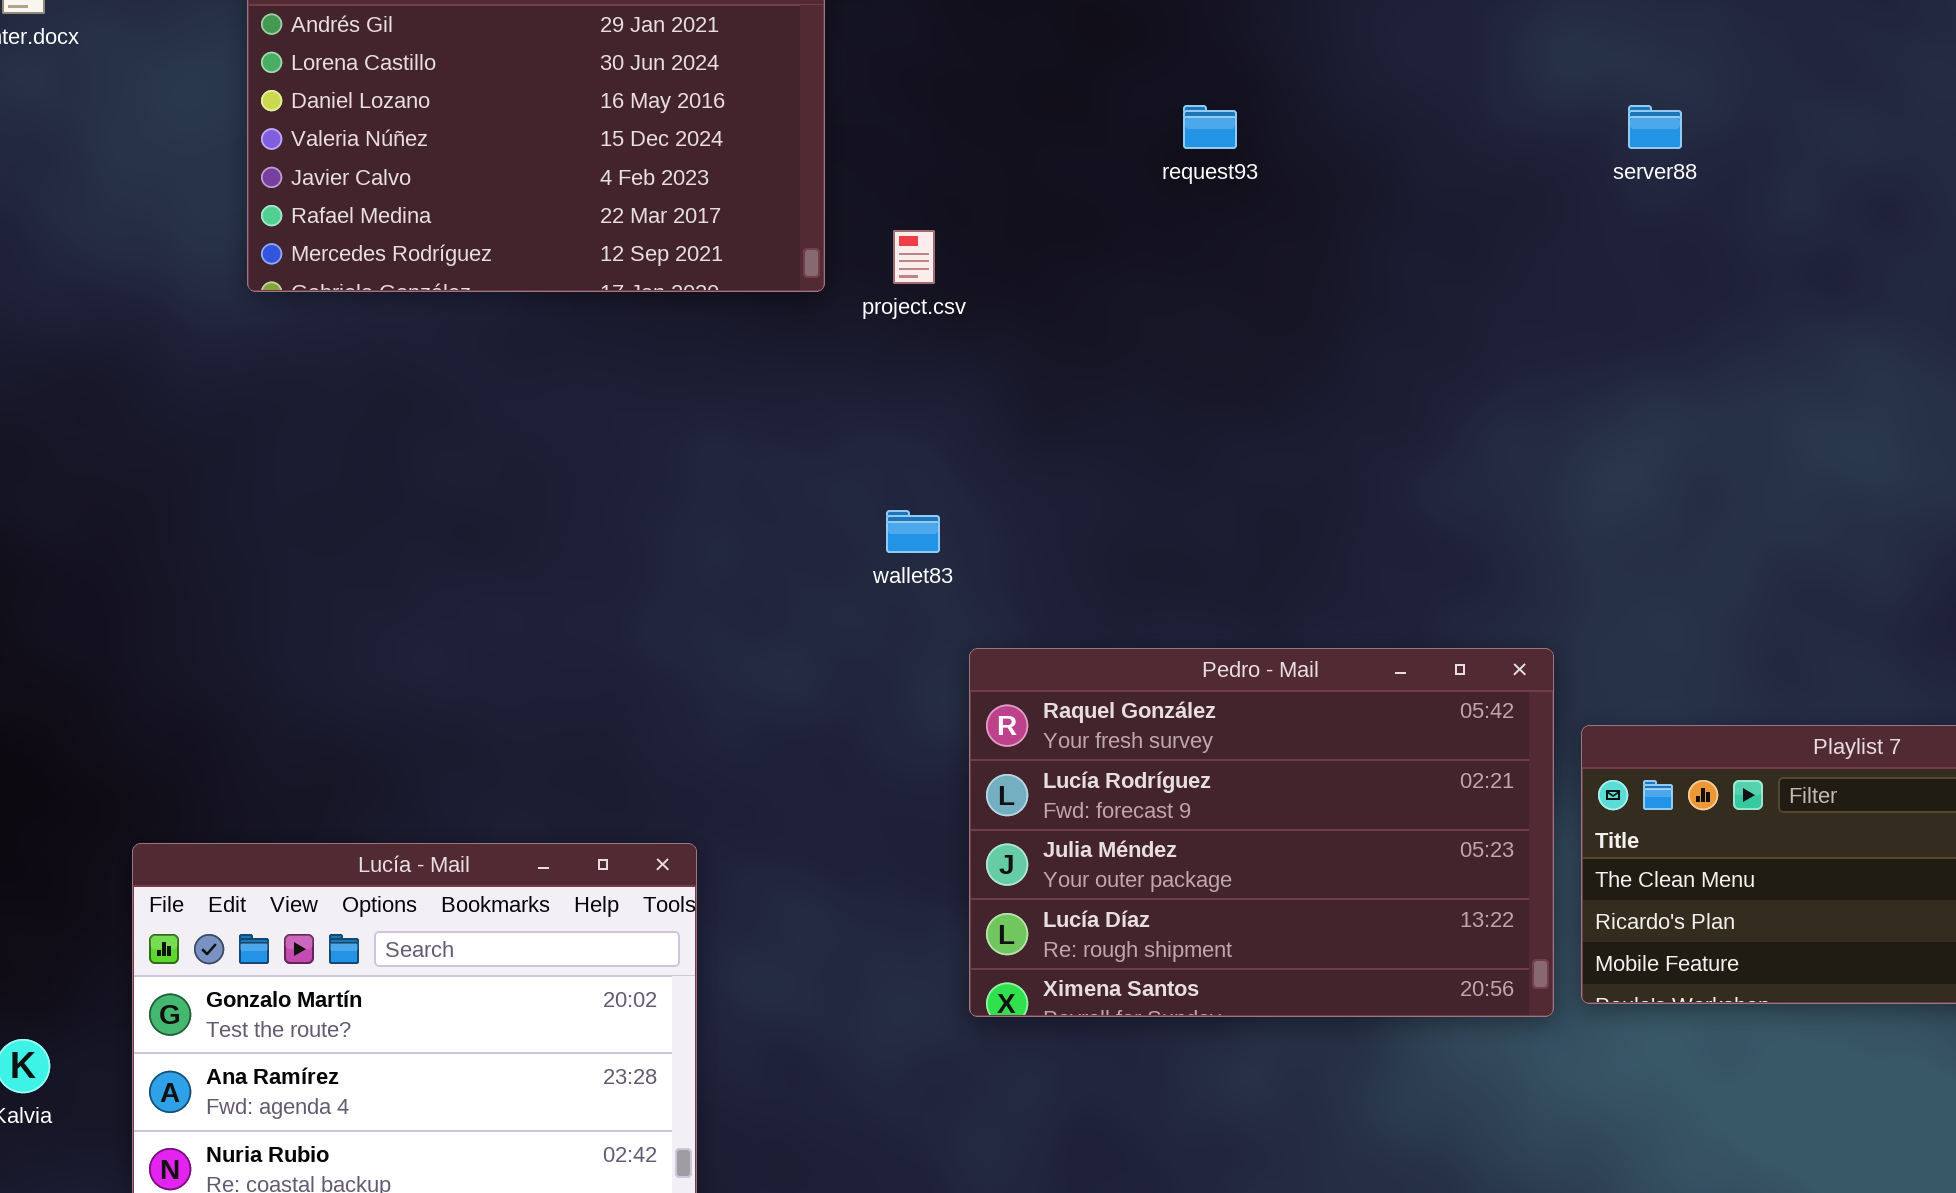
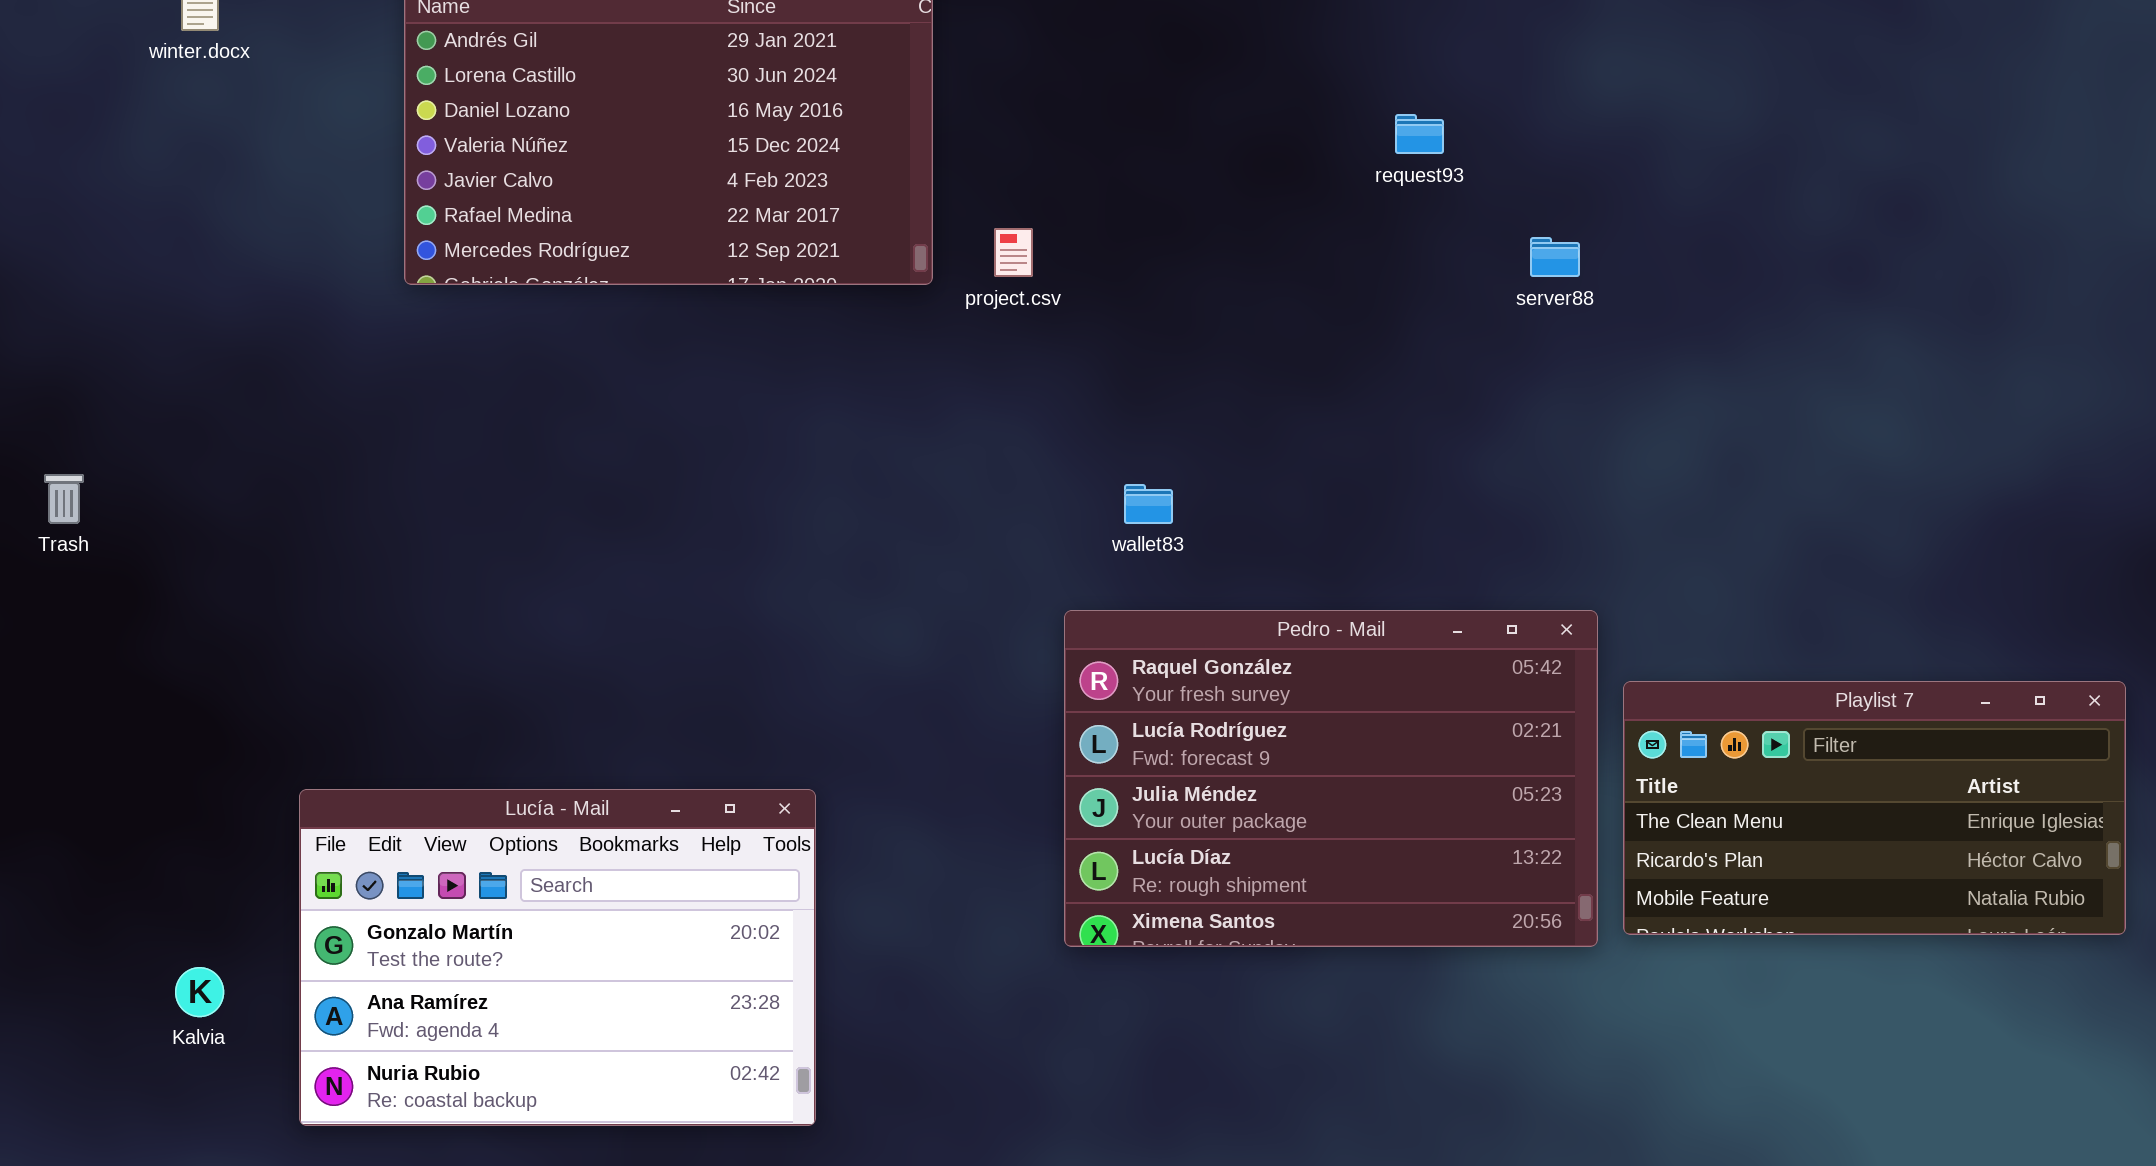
request93: [1183,105,1237,149] -> [1395,114,1444,154], moved
server88: [1628,105,1682,149] -> [1530,237,1580,277], moved
wallet83: [886,510,940,553] -> [1124,484,1173,524], moved

